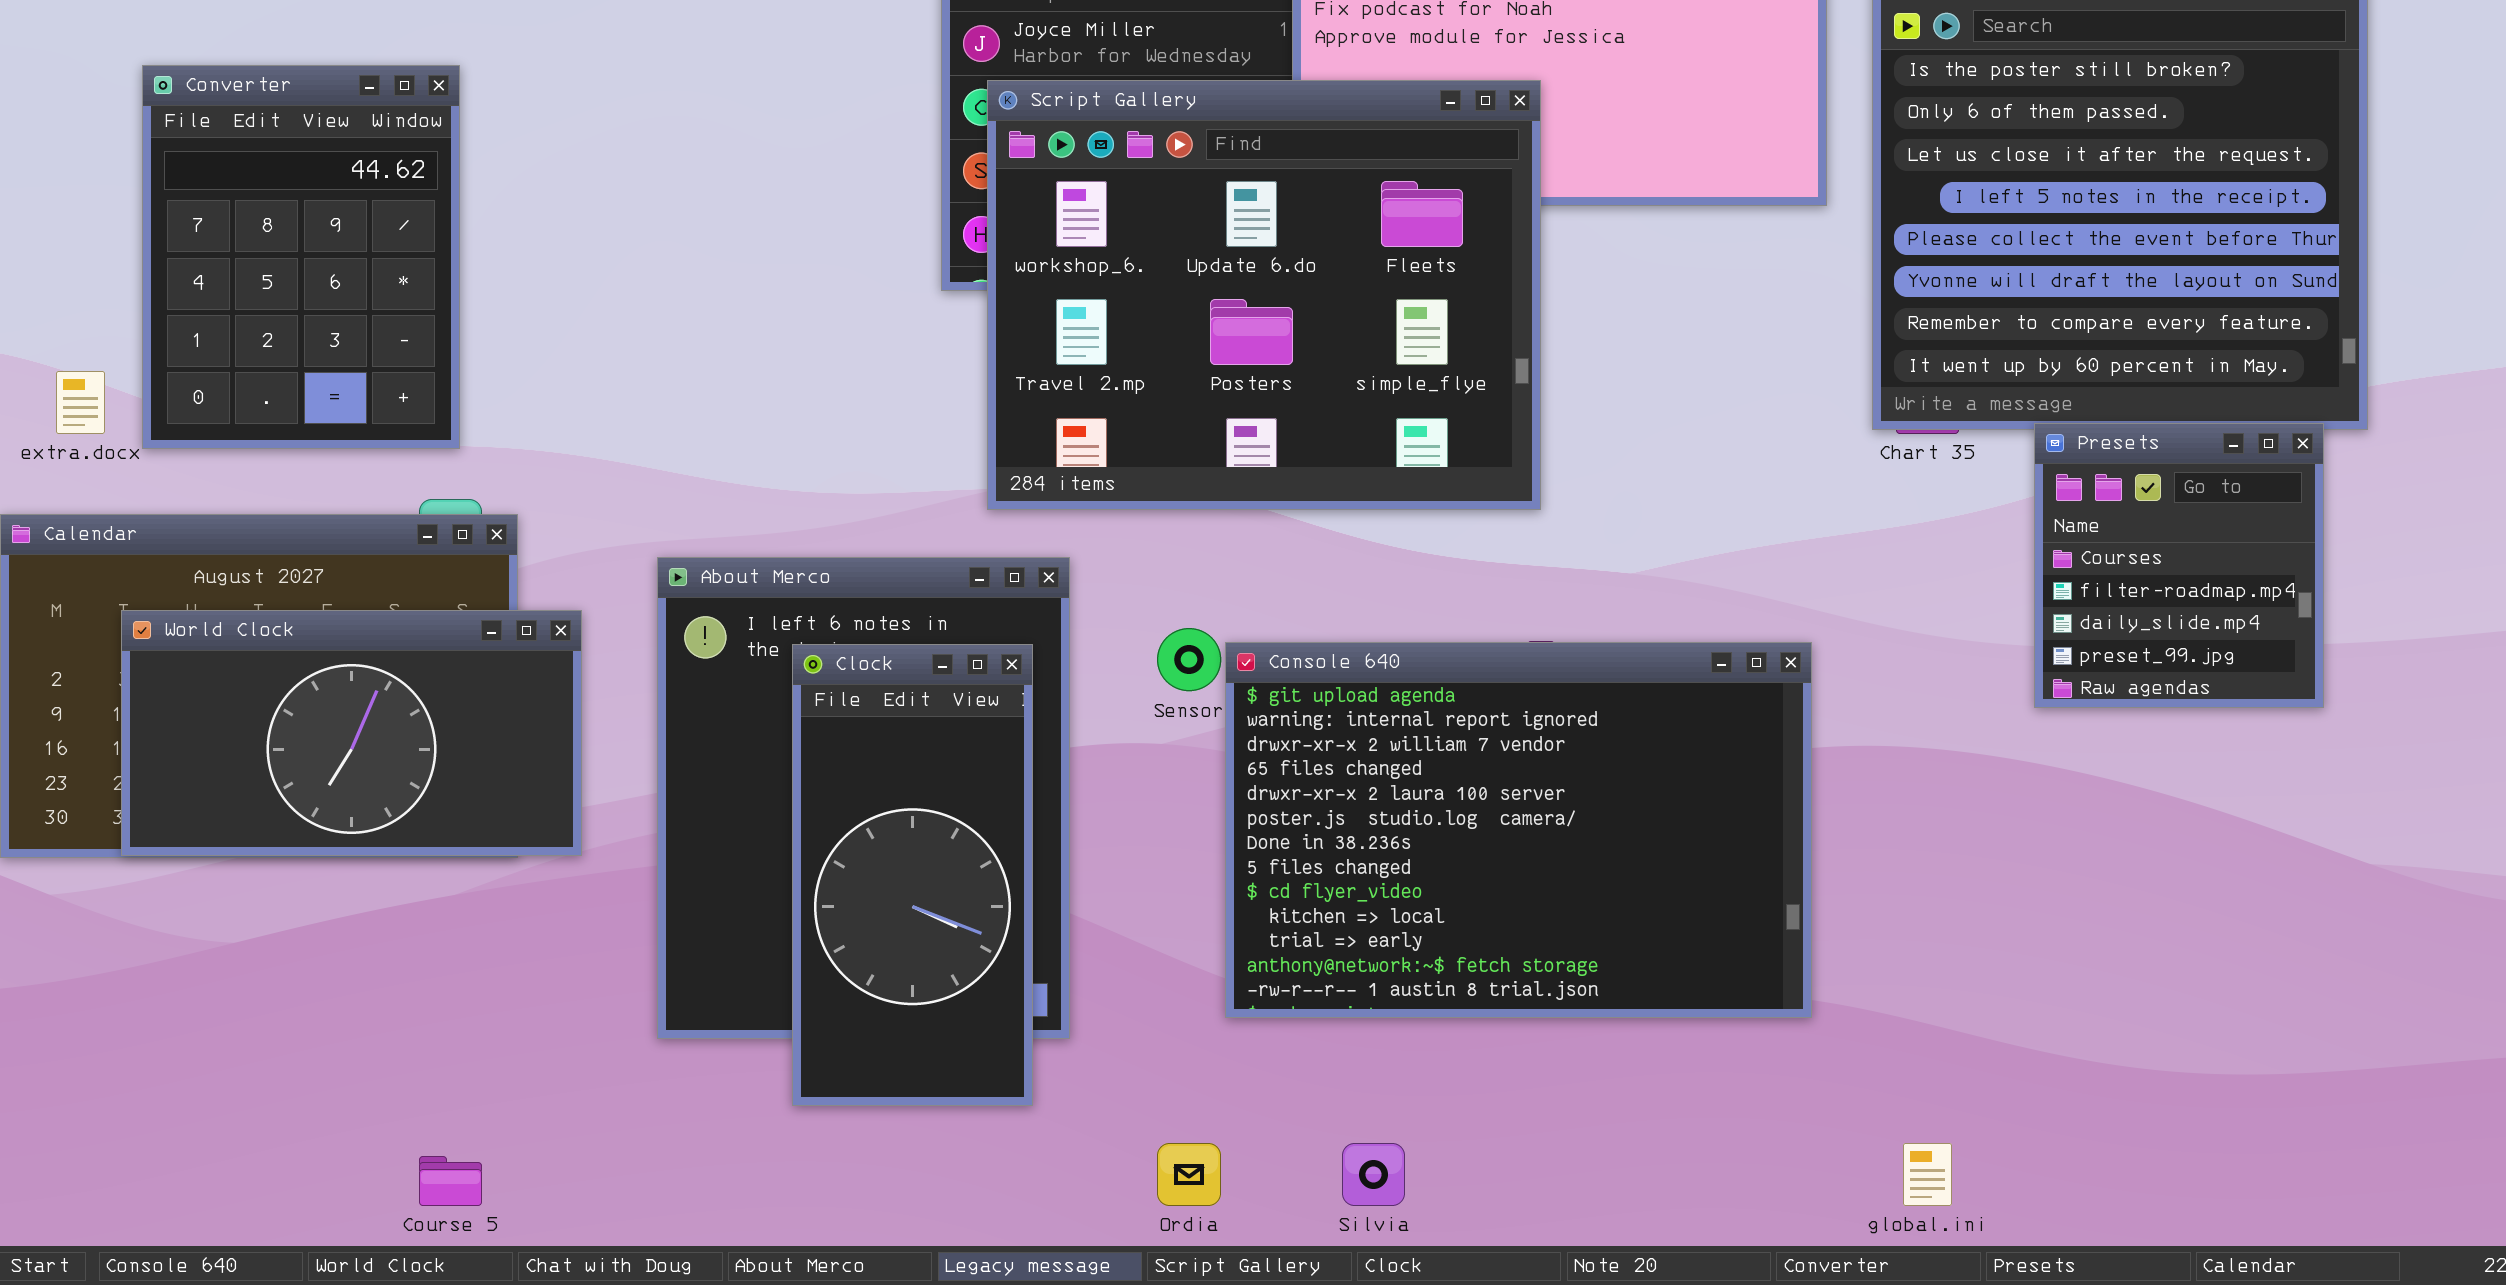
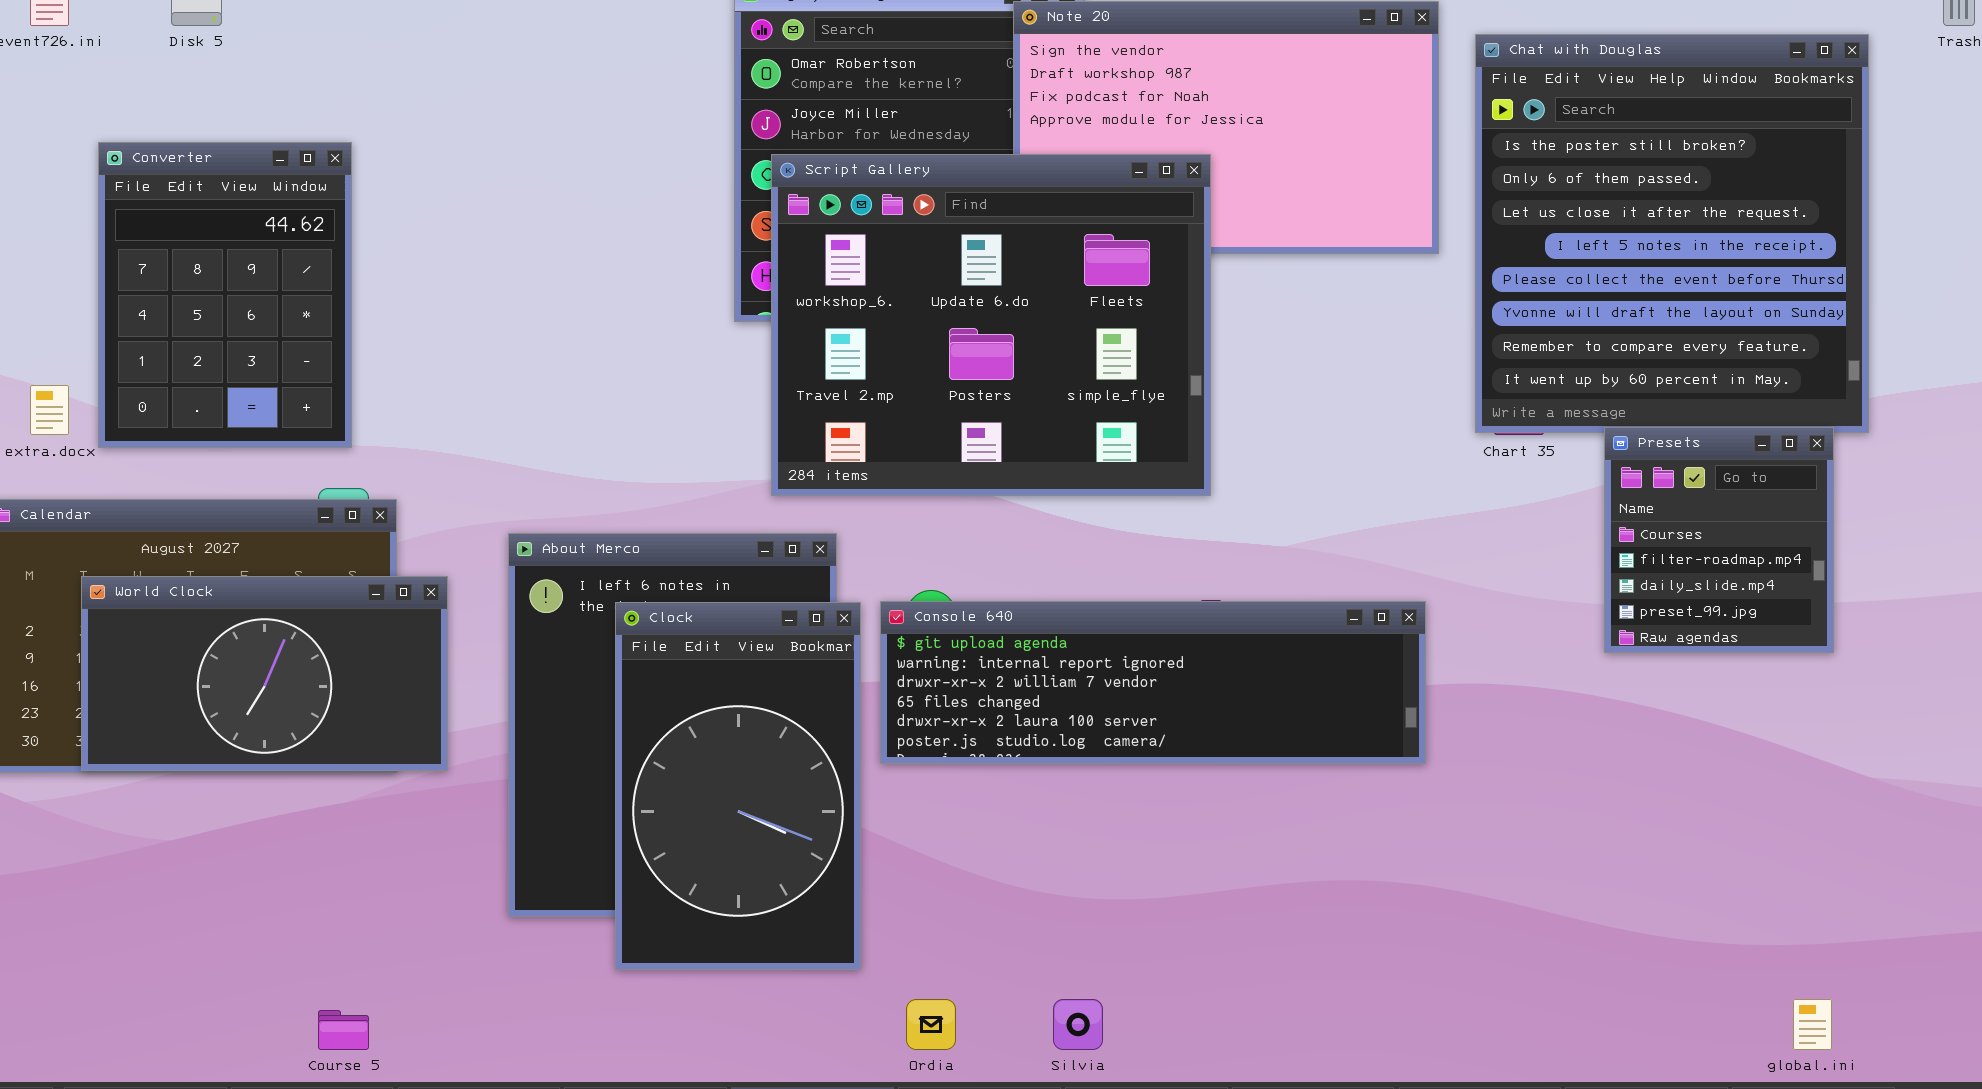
Console 640: [1225,642,1812,1018] -> [880,601,1426,764], resized
Clock: [792,644,1033,1106] -> [615,602,861,970], resized
global.ini: [1903,1143,1952,1206] -> [1793,999,1832,1050], moved

